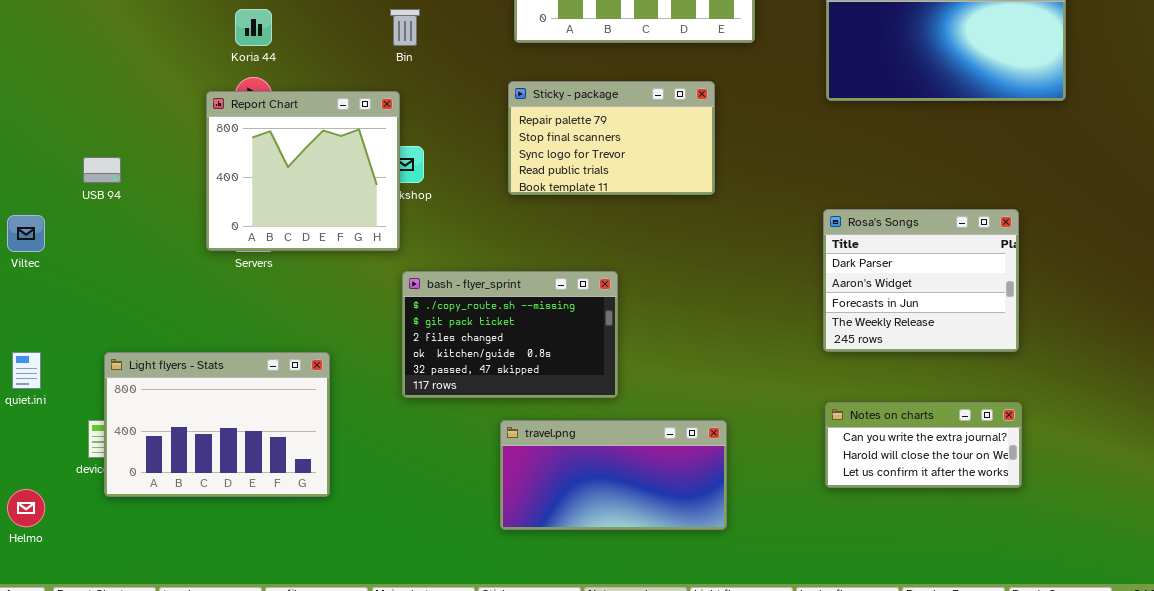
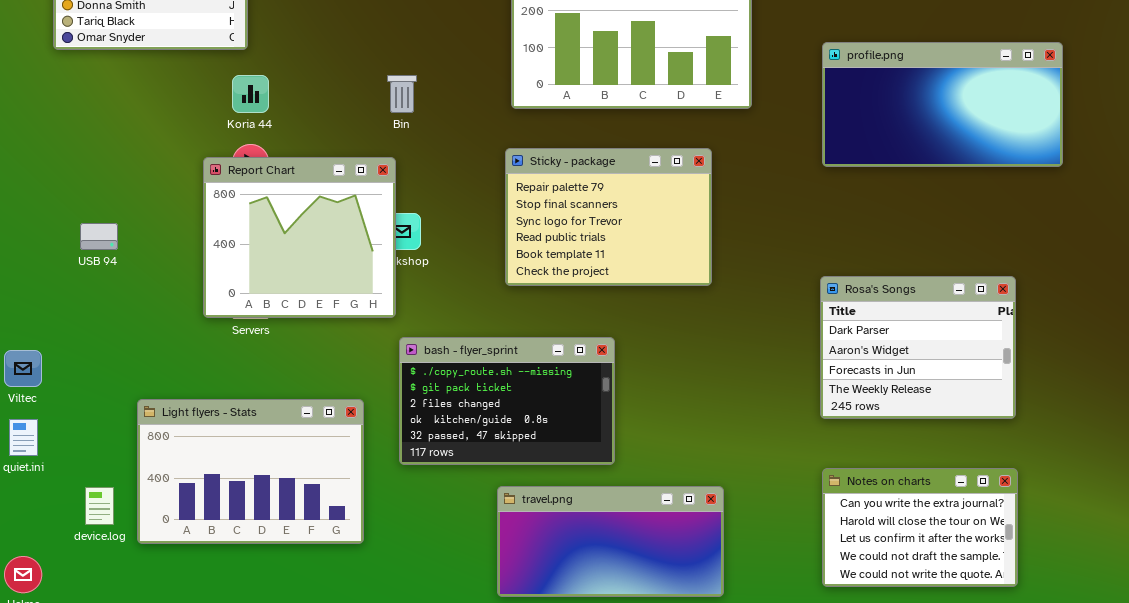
Sticky - package: [508,81,715,195] -> [505,148,712,286], resized
Viltec: [7,215,45,252] -> [4,350,42,387], moved
Light flyers - Stats: [104,352,330,497] -> [137,399,364,544], moved
Notes on charts: [825,402,1022,488] -> [822,468,1018,587], resized

